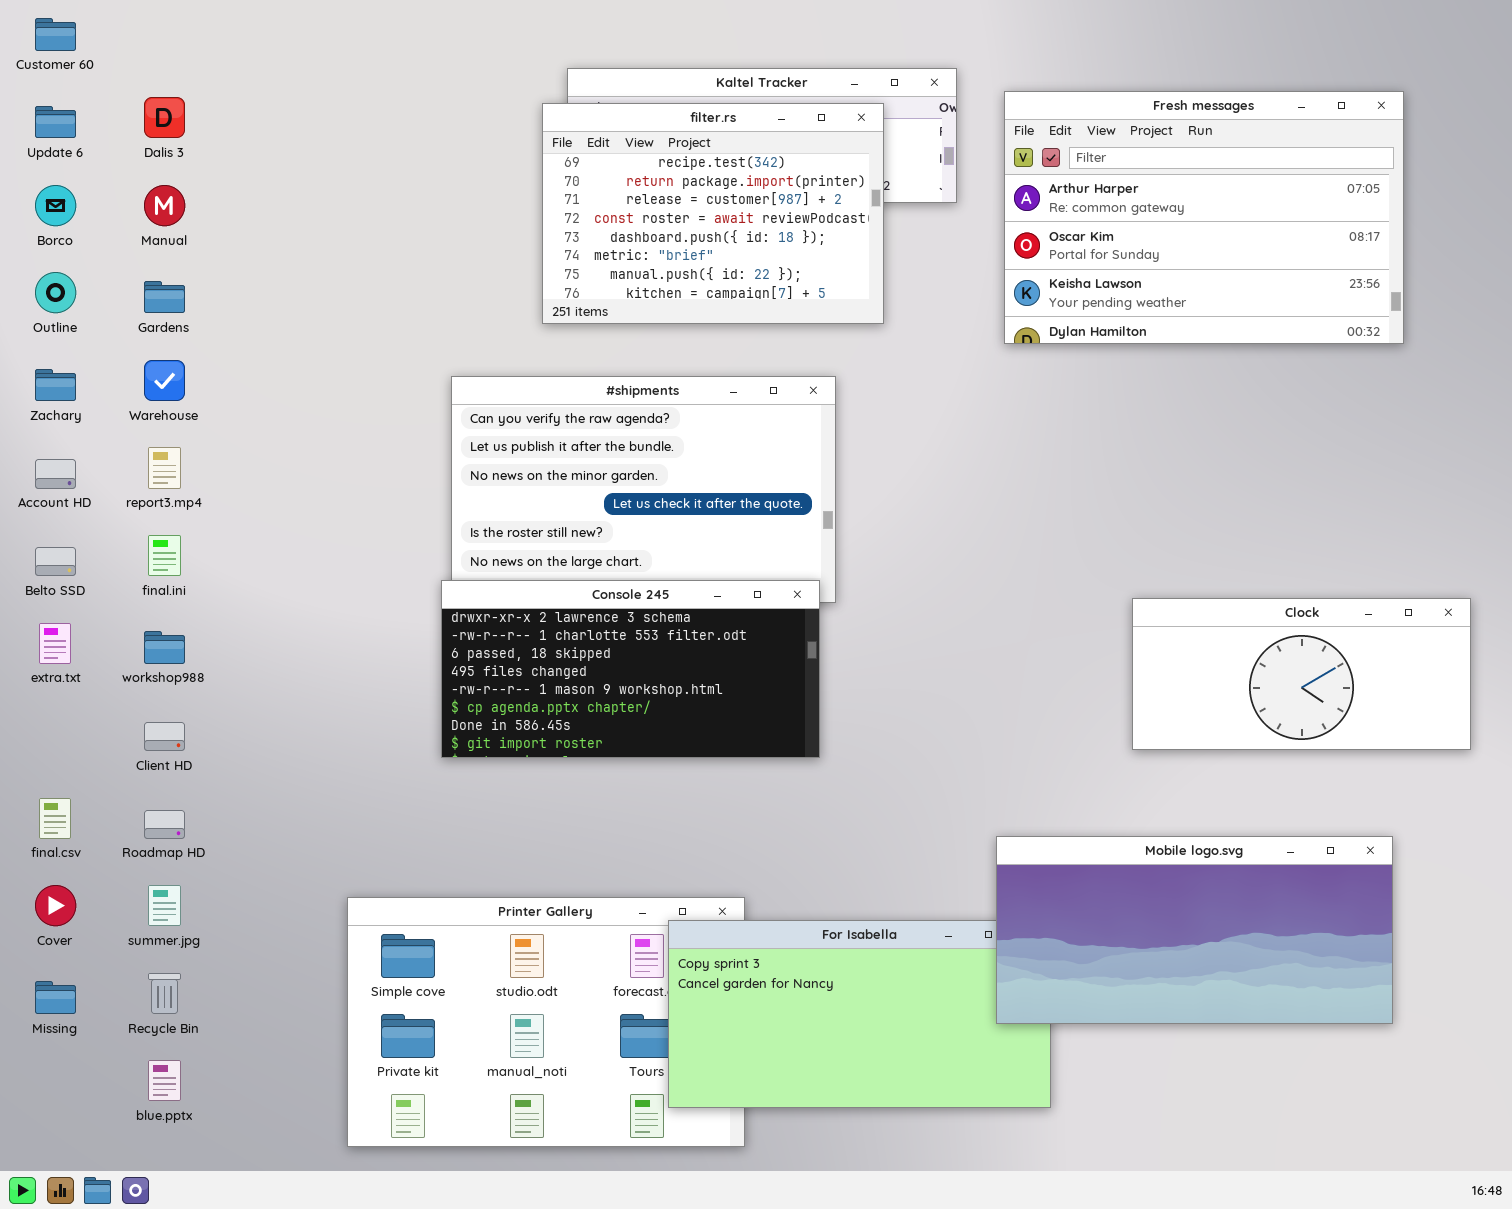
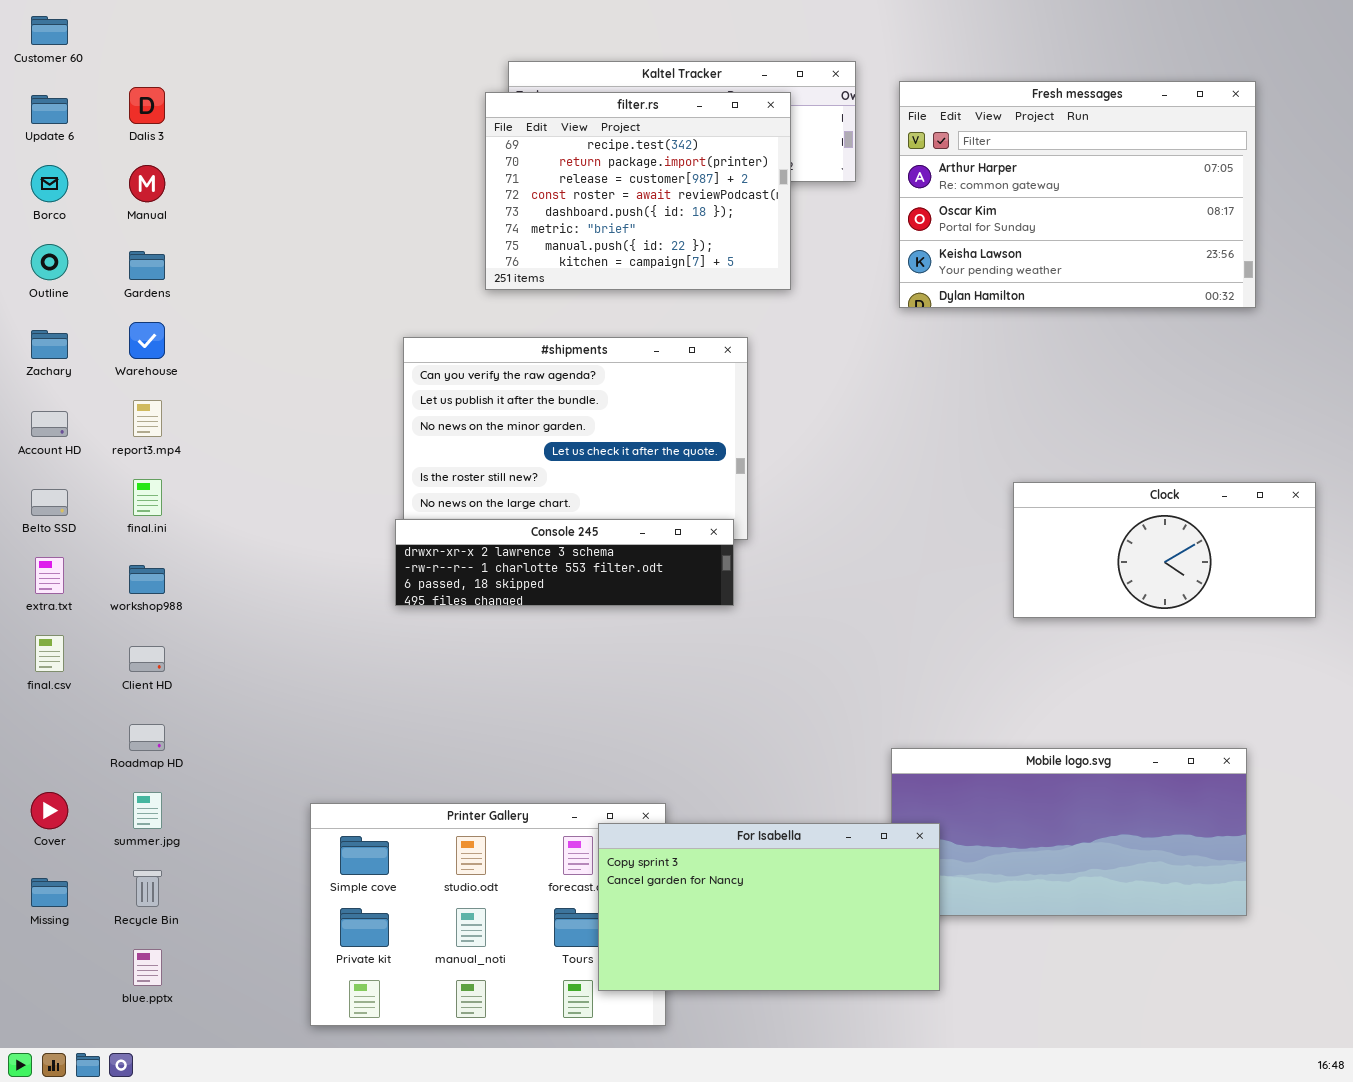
Console 245: [441,580,820,758] -> [395,519,734,606], resized
Clock: [1132,598,1471,750] -> [1013,482,1316,618], moved
final.csv: [39,798,71,839] -> [35,635,64,672], moved
For Isabella: [668,920,1051,1108] -> [598,823,940,991], raised

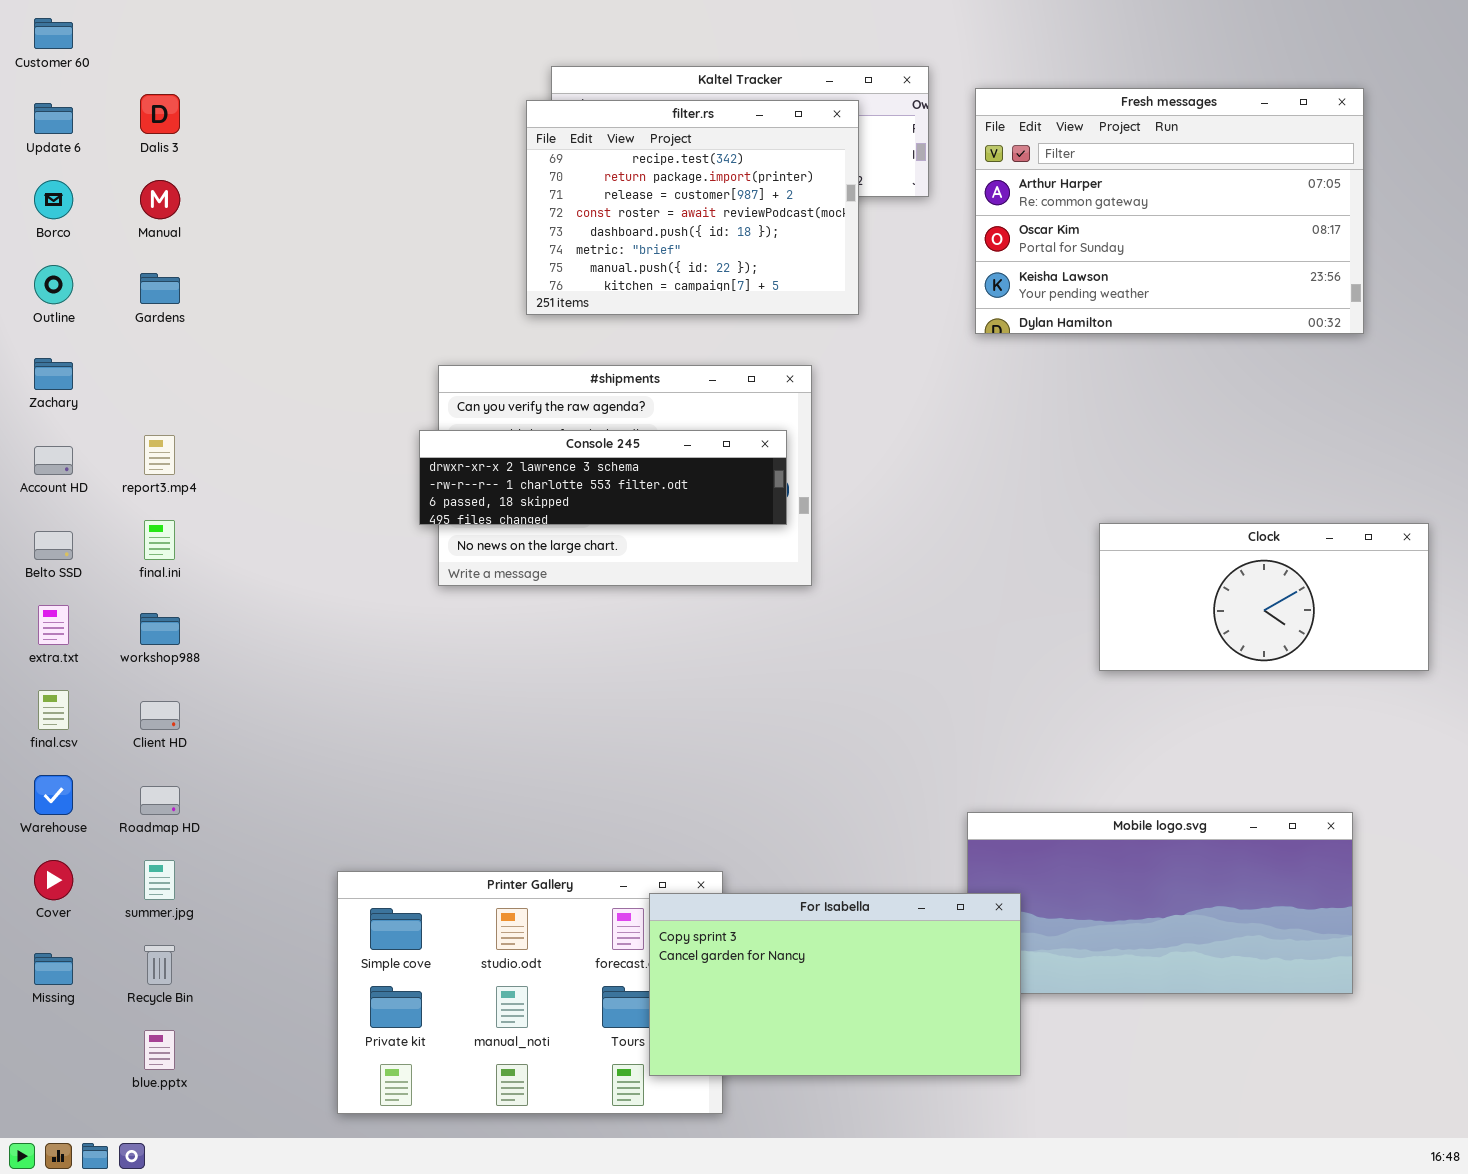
Warehouse: [129,322,165,359] -> [34,775,73,815], moved
Console 245: [395,519,734,606] -> [419,430,787,525], moved

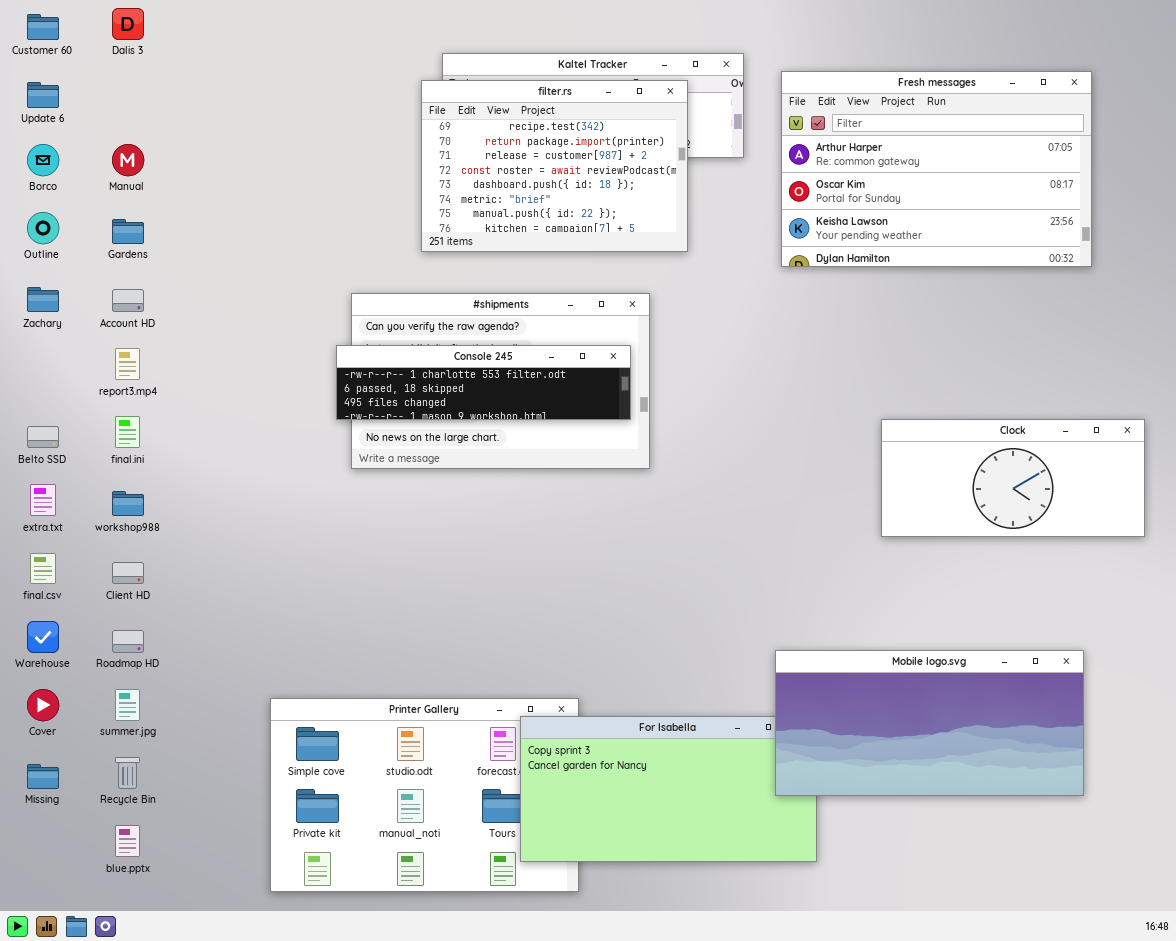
Dalis 3: [140,94,180,134] -> [112,8,144,40], moved
Console 245: [419,430,787,525] -> [336,345,631,420], scrolled down 1 row
Account HD: [34,446,73,475] -> [112,289,144,312], moved
Mobile logo.svg: [967,812,1353,994] -> [775,650,1084,796], raised

